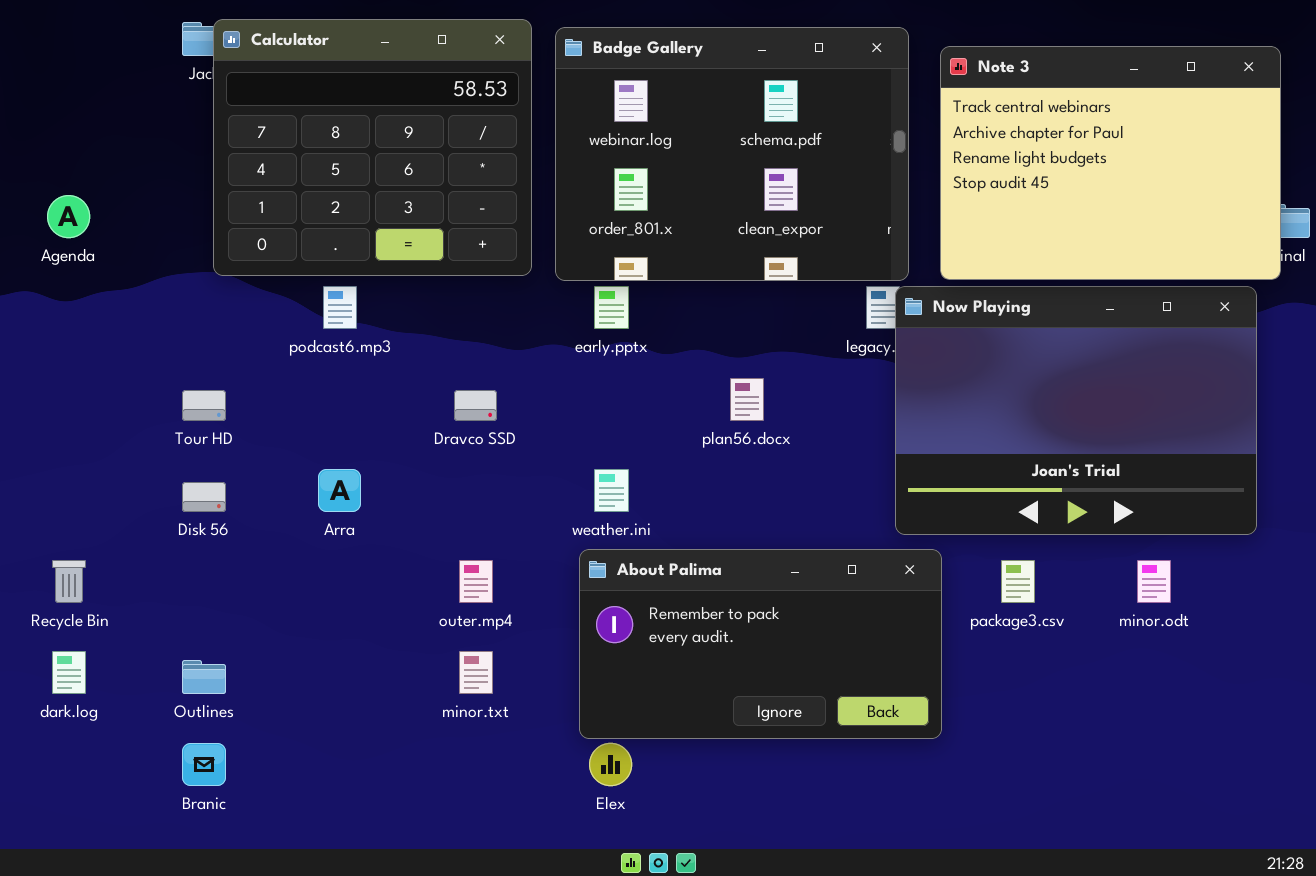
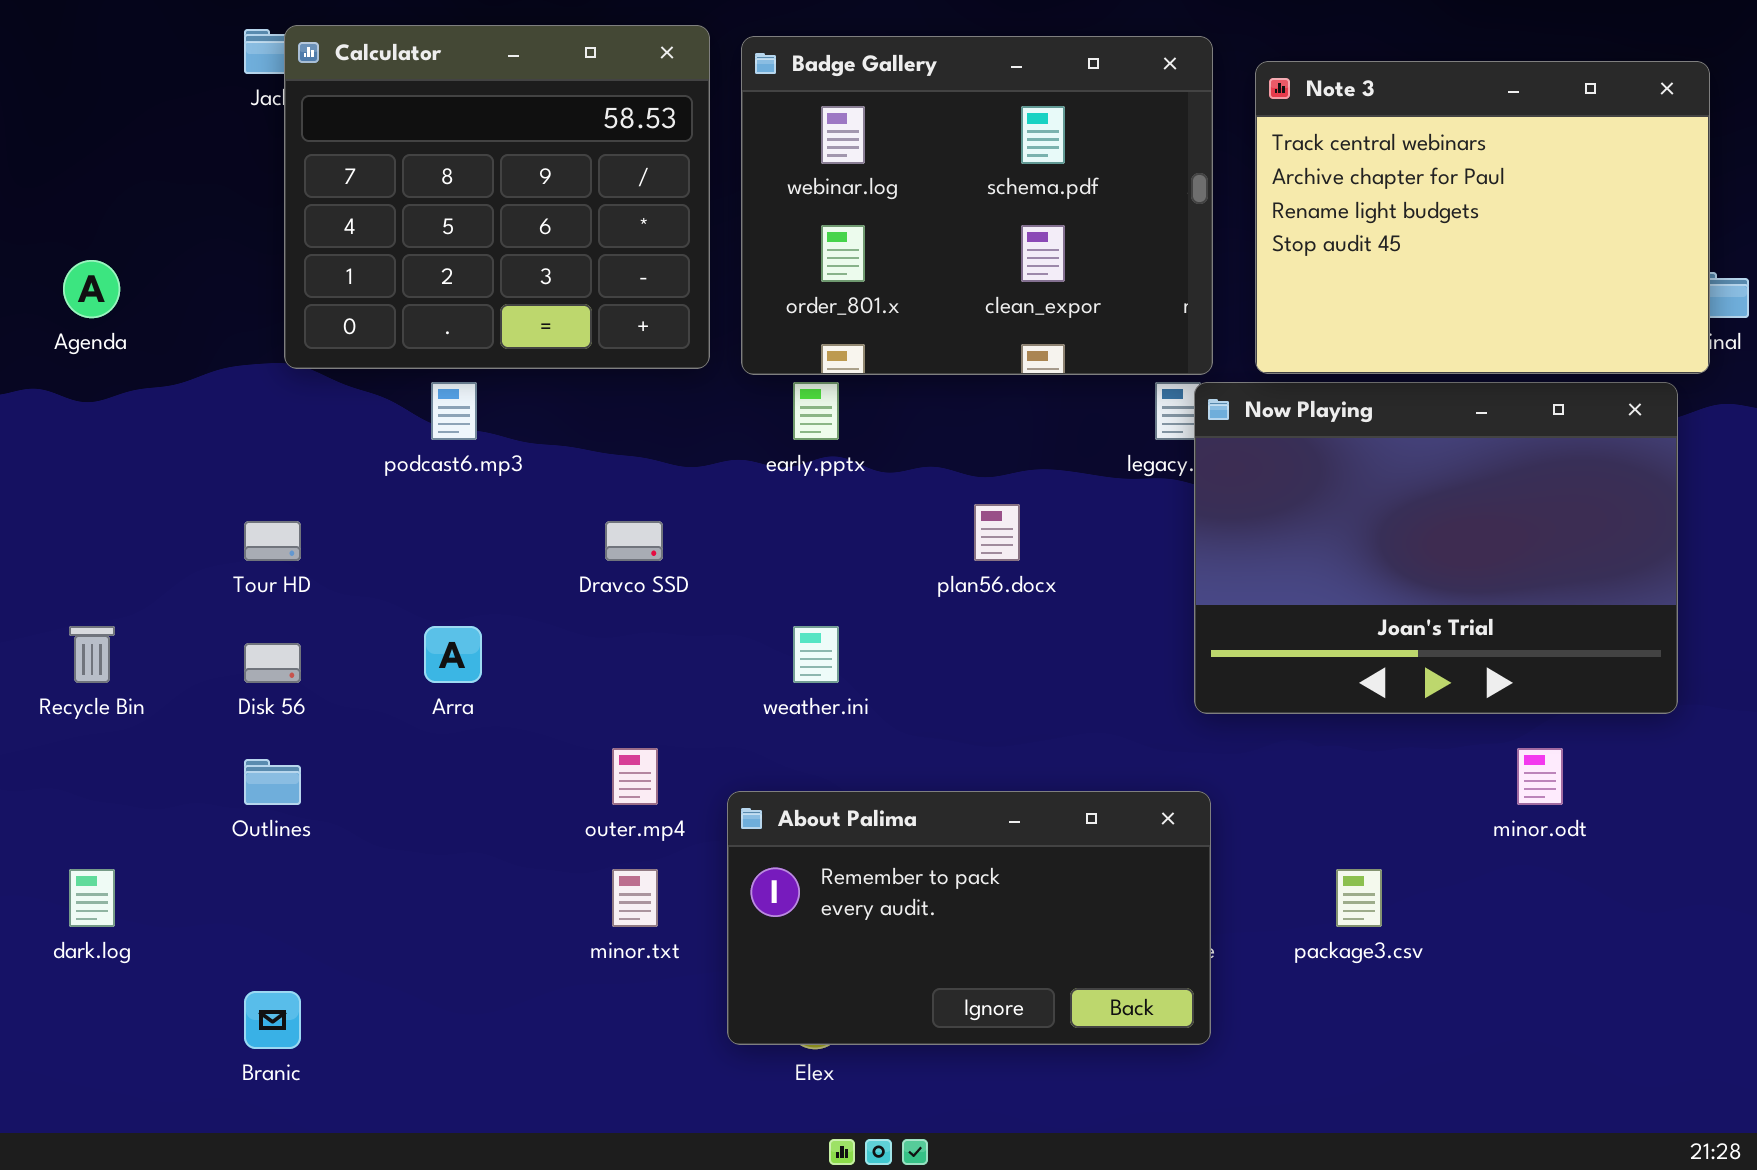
About Palima: [579,549,942,739] -> [727,791,1211,1045], moved
Recycle Bin: [52,560,86,603] -> [69,626,115,683], moved
package3.csv: [1001,560,1035,603] -> [1336,869,1382,927], moved
Outlines: [182,660,226,694] -> [244,759,301,805], moved

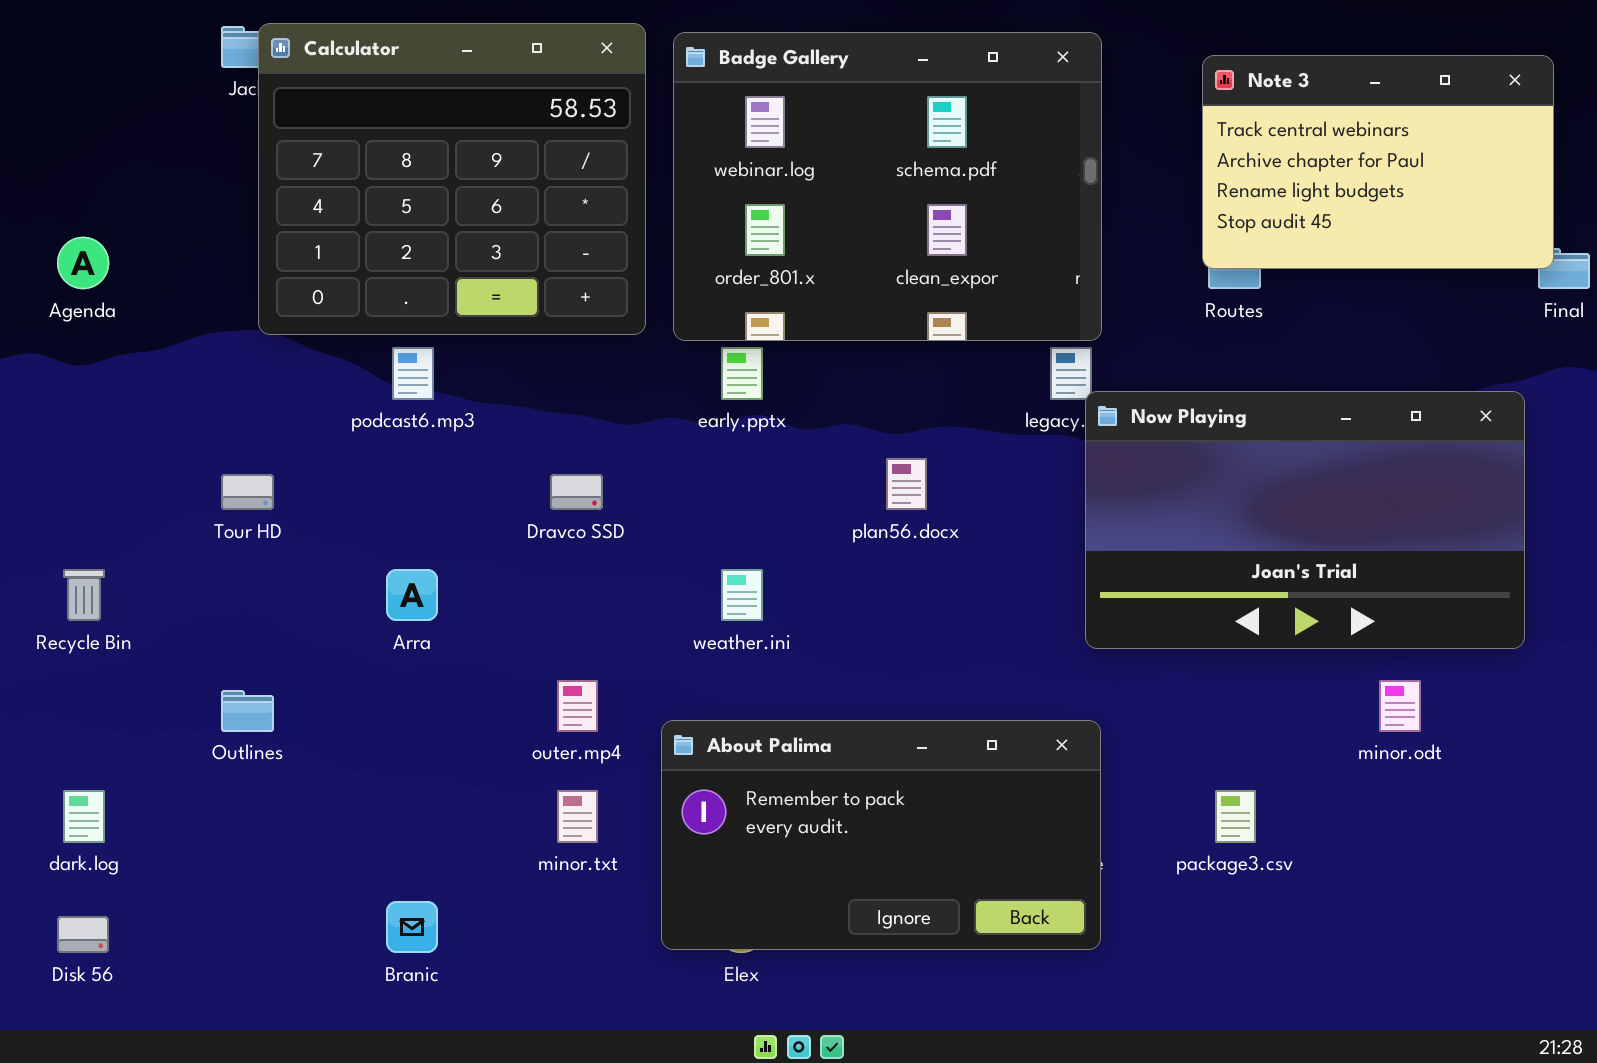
Note 3: [1255,61,1710,374] -> [1202,55,1554,269], resized
Now Playing: [1194,382,1678,714] -> [1085,391,1525,649], resized
Disk 56: [244,643,301,683] -> [57,916,109,953], moved
Branic: [244,991,301,1049] -> [386,901,438,953], moved

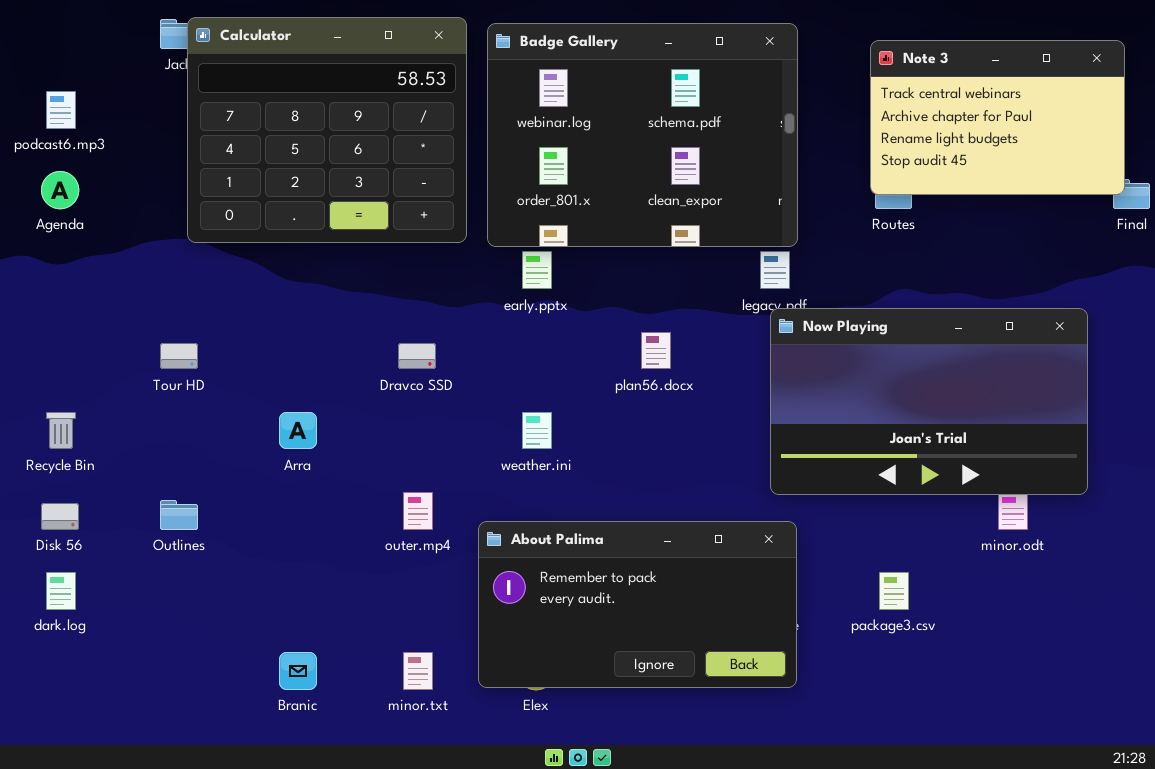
podcast6.mp3: [392,347,434,400] -> [46,91,76,129], moved
Now Playing: [1085,391,1525,649] -> [770,308,1088,495], moved
minor.txt: [557,790,598,843] -> [403,652,433,690], moved
Disk 56: [57,916,109,953] -> [41,503,79,530], moved

